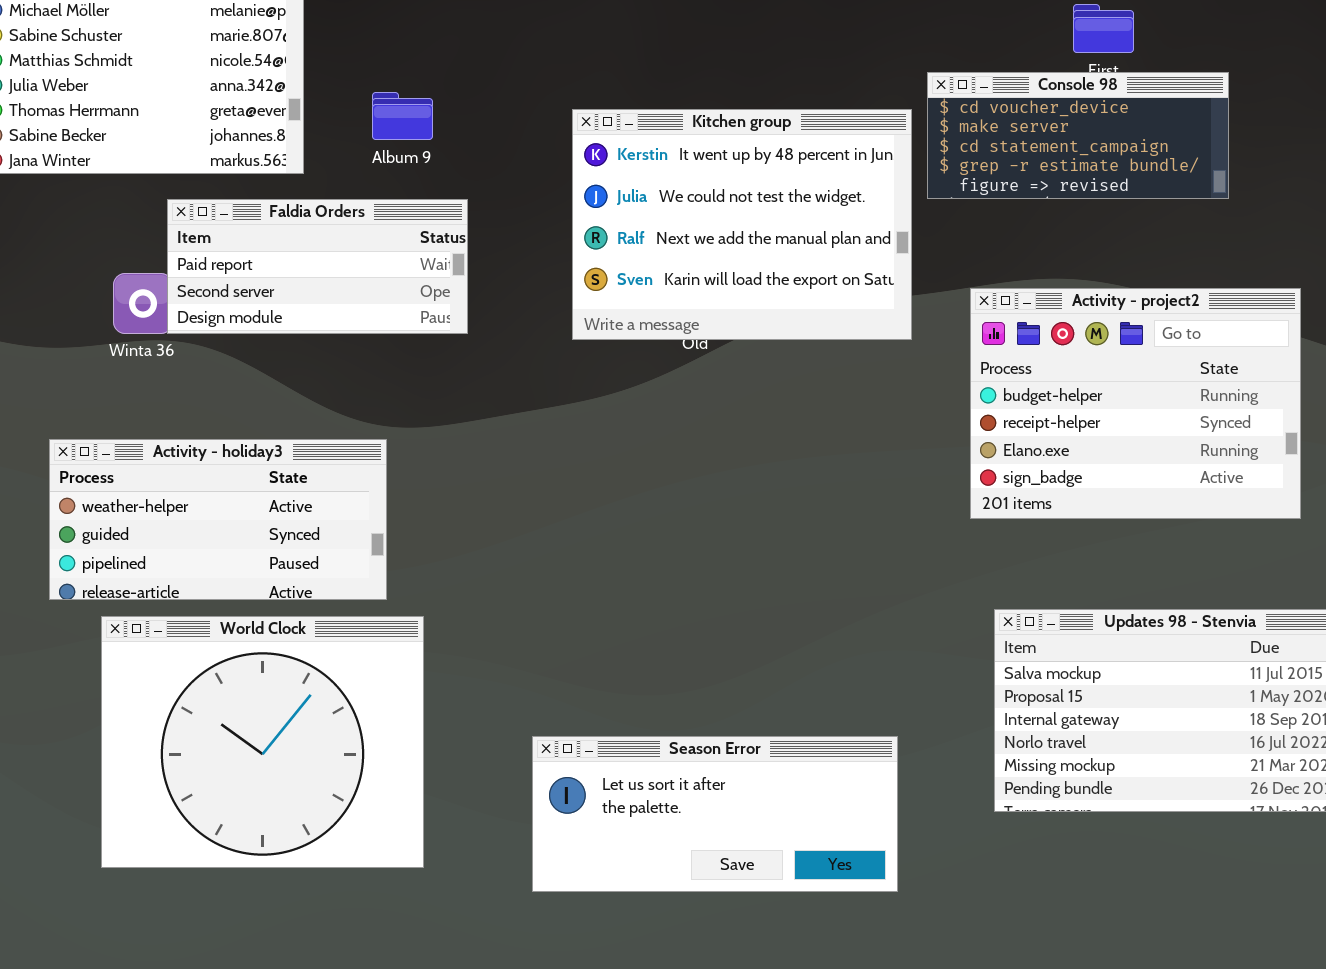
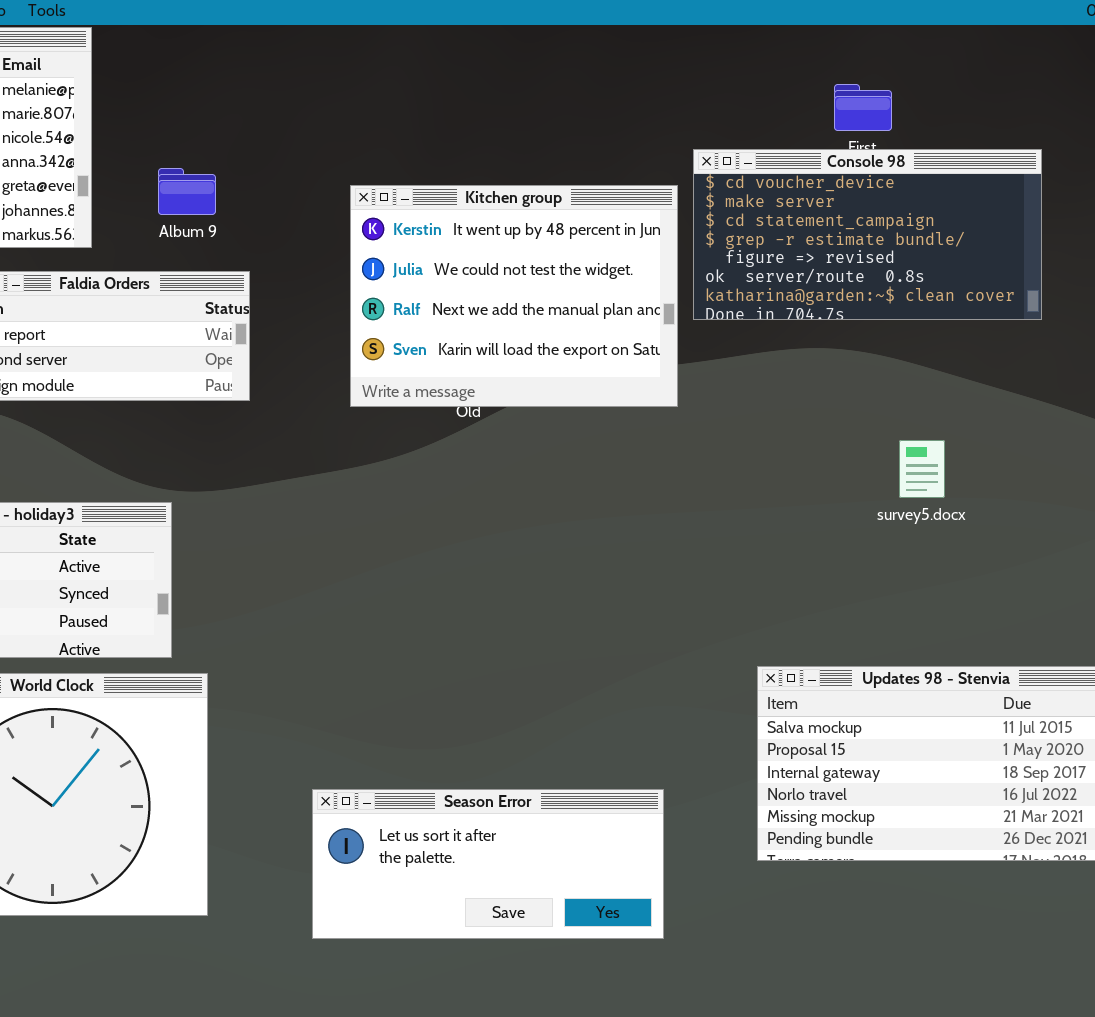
Console 98: [927,72,1229,199] -> [693,149,1042,320], resized
Activity - project2: [970,288,1301,519] -> none, closed

